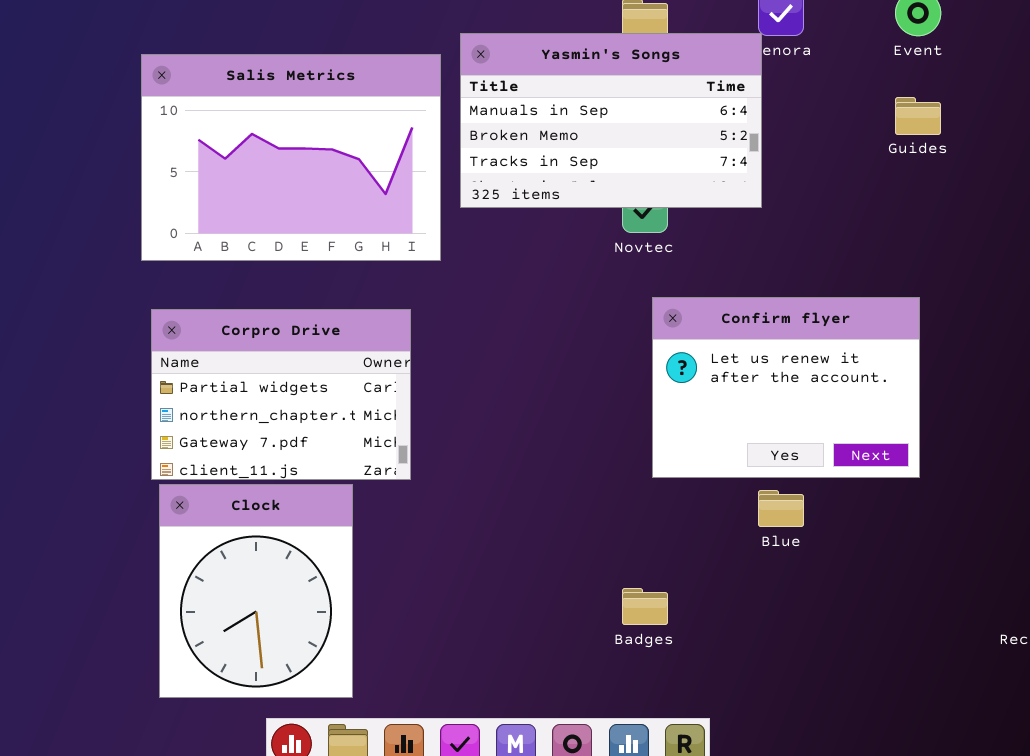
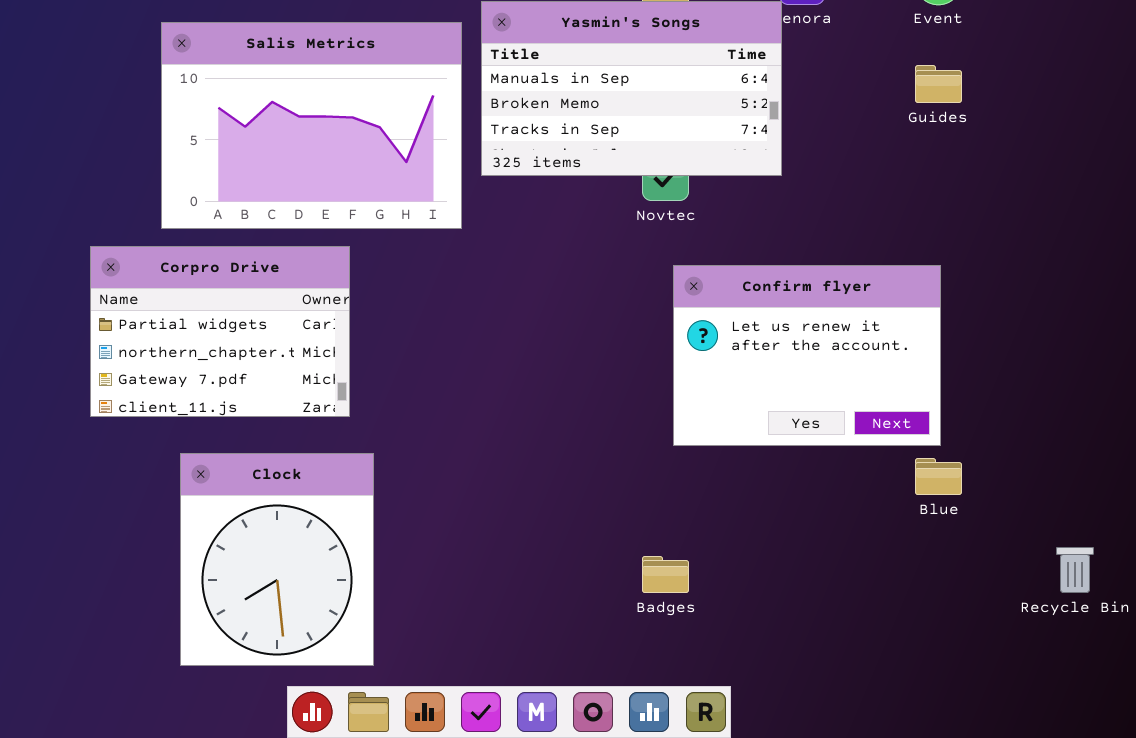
Corpro Drive: [151,309,411,480] -> [90,246,350,417], moved
Blue: [758,490,804,527] -> [915,458,962,495], moved

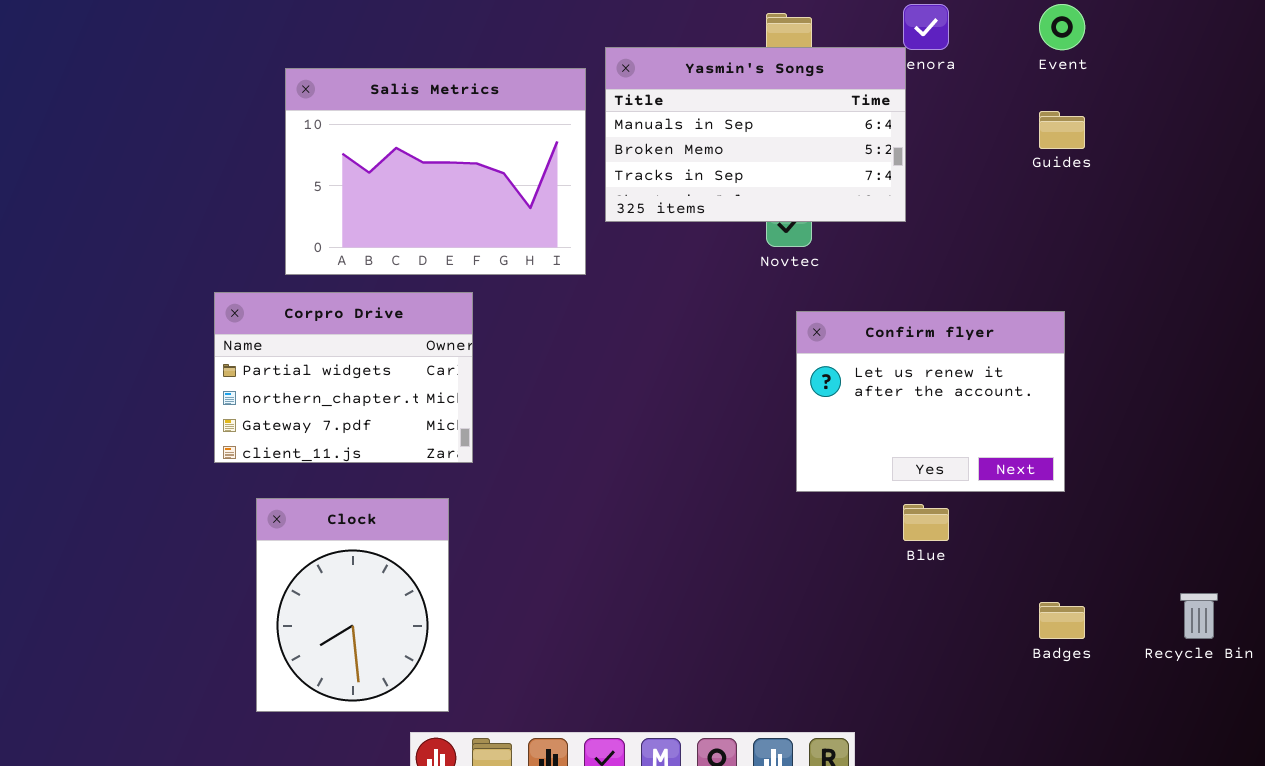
Clock: [180,453,374,666] -> [256,498,449,712], moved
Blue: [915,458,962,495] -> [903,504,949,541], moved
Badges: [642,556,689,593] -> [1039,602,1085,639], moved

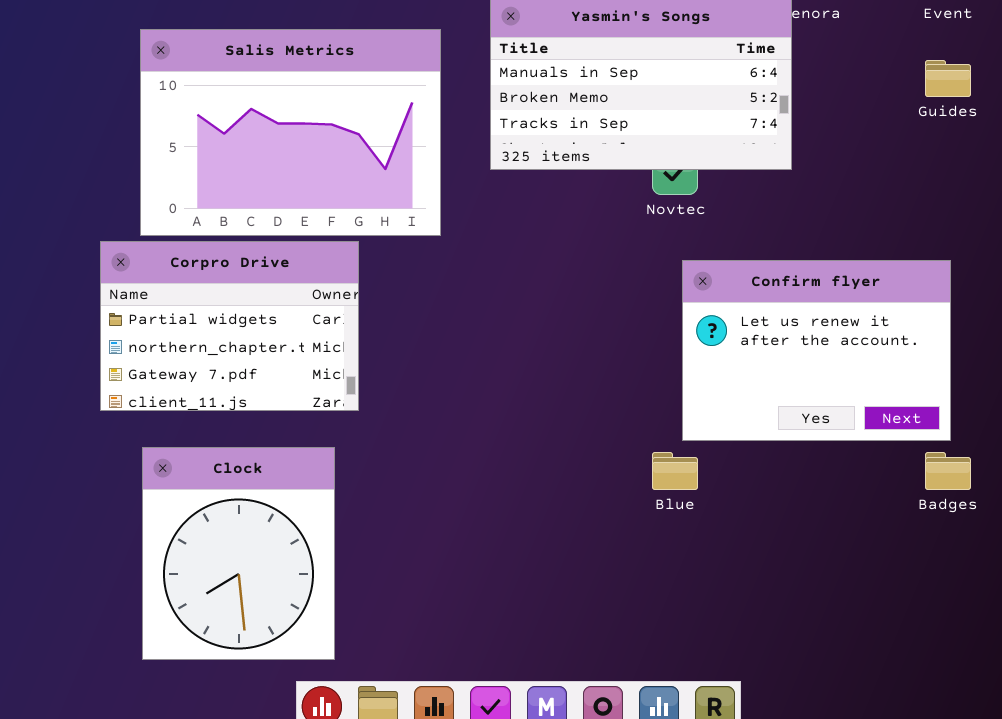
Salis Metrics: [285,68,586,275] -> [140,29,441,236], moved
Blue: [903,504,949,541] -> [652,452,698,490], moved
Badges: [1039,602,1085,639] -> [925,452,971,490], moved

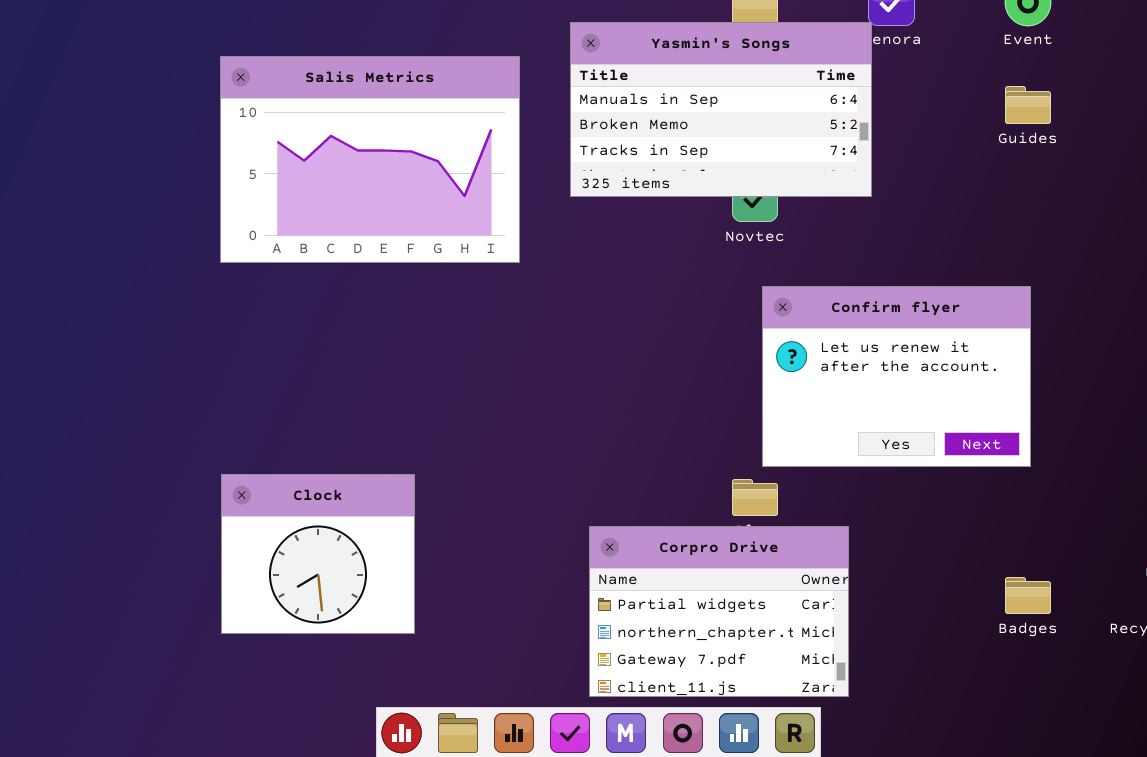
Corpro Drive: [100,241,359,411] -> [589,526,849,697], moved
Clock: [142,447,335,660] -> [221,474,415,634], resized
Badges: [925,452,971,490] -> [1005,577,1051,614], moved

